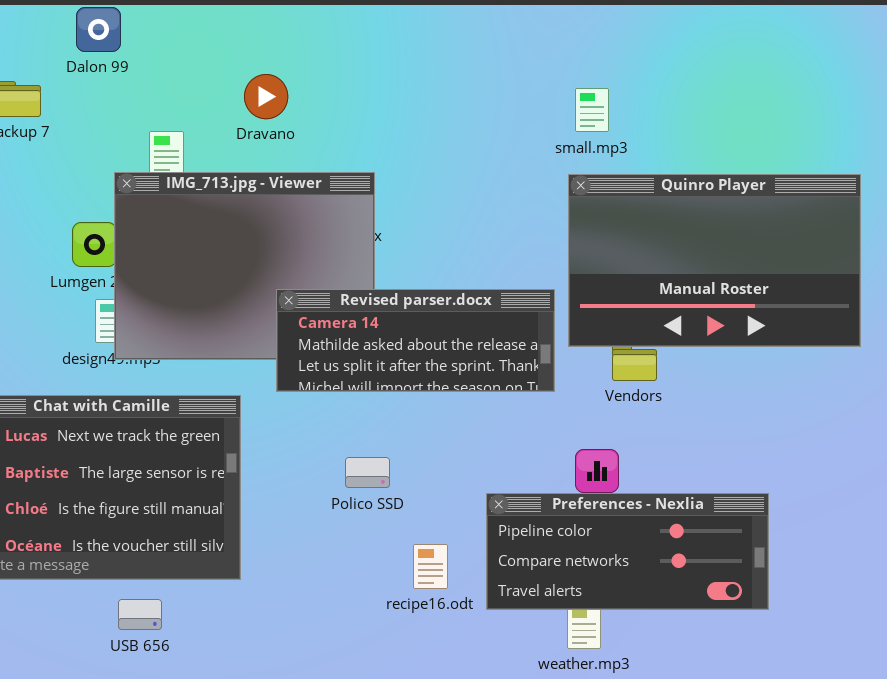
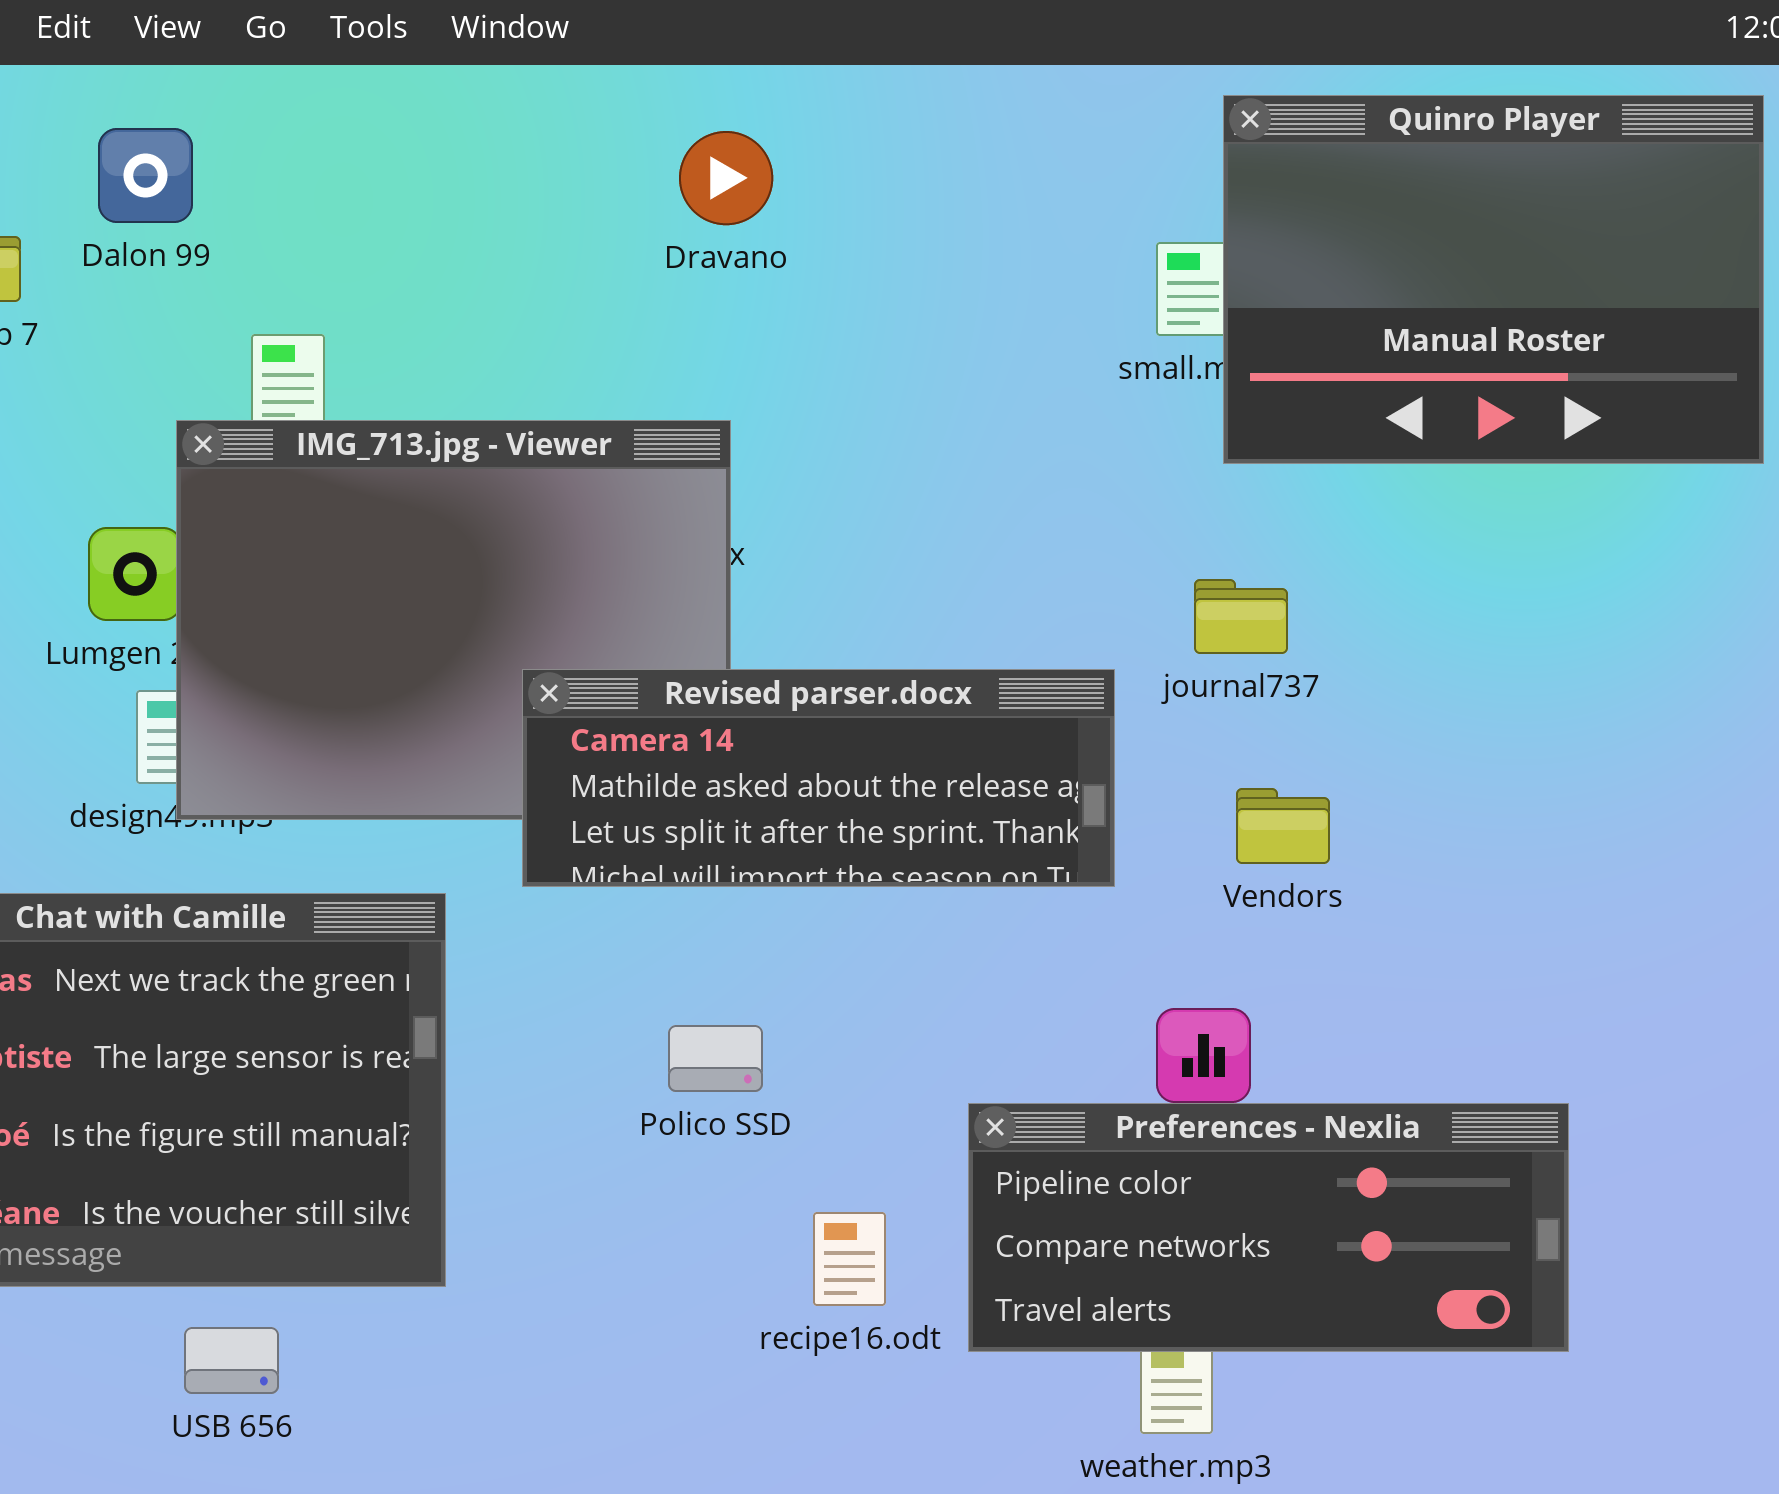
Dalon 99: [76,7,121,52] -> [98,128,193,223], moved
Dravano: [244,74,288,119] -> [679,131,773,225], moved
Quinro Player: [568,174,861,347] -> [1223,95,1764,464], moved, resized

